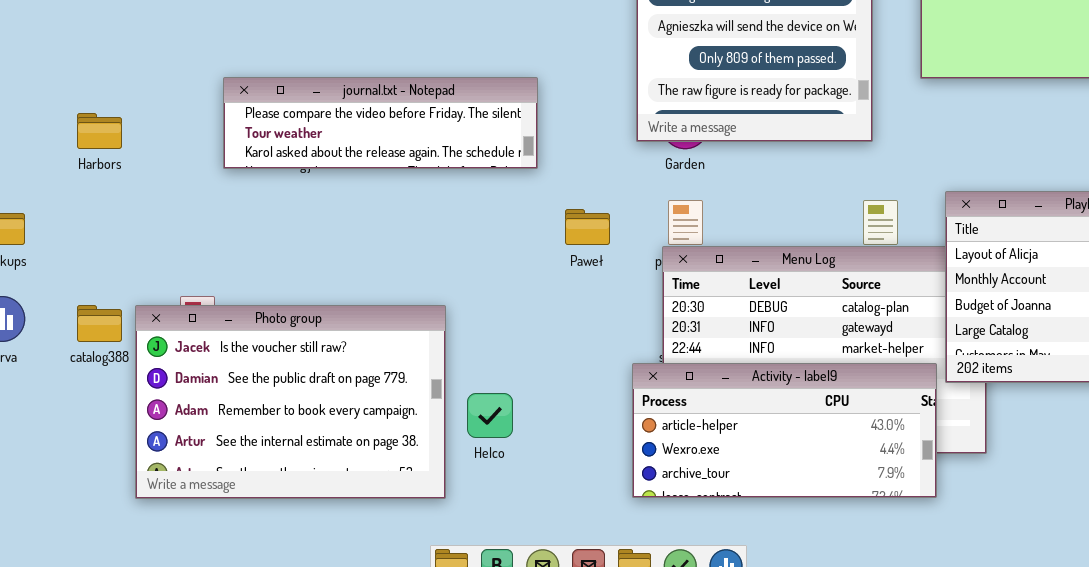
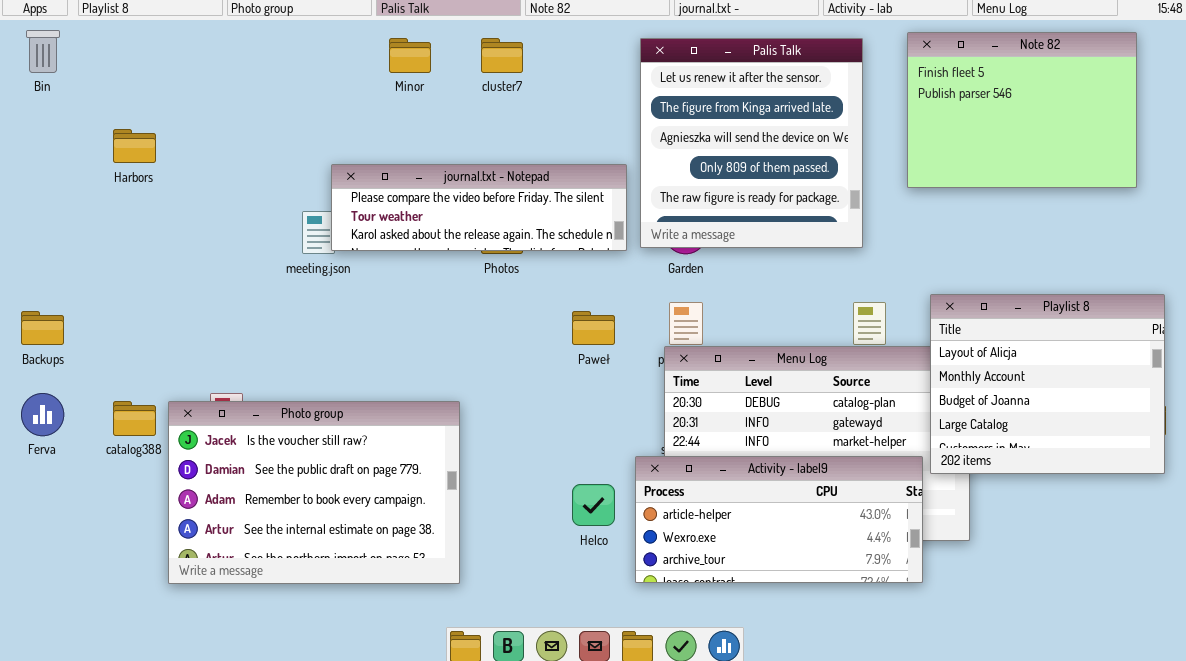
journal.txt - Notepad: [223,77,538,169] -> [331,164,627,251], moved
Harbors: [77,113,122,149] -> [113,129,156,163], moved
Helco: [467,393,513,438] -> [572,484,615,526], moved

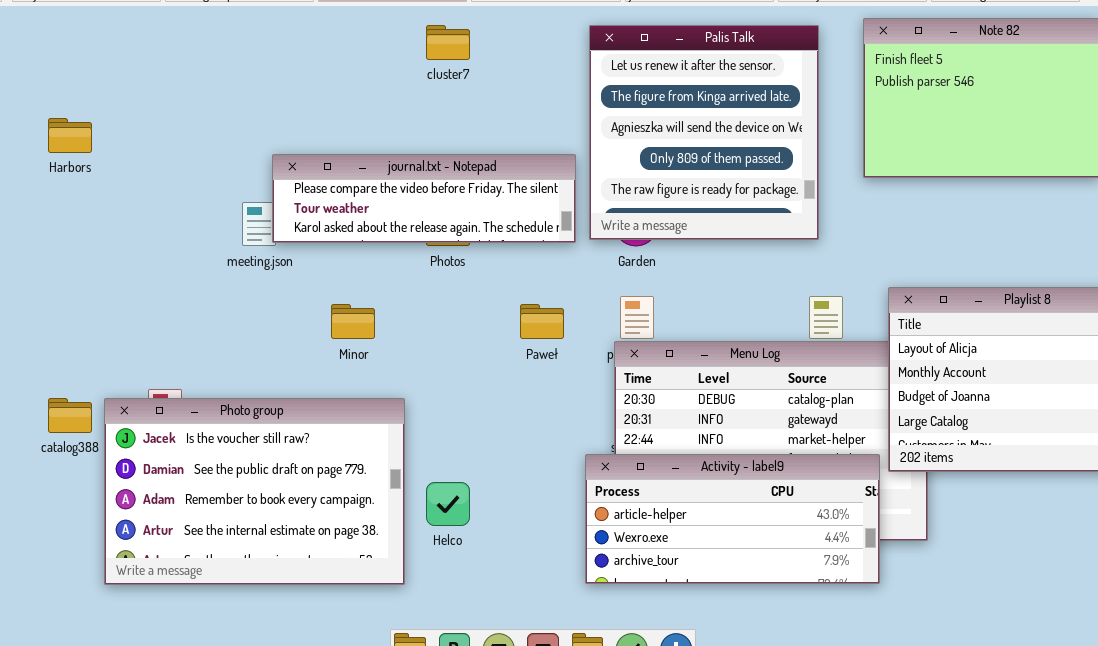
Minor: [389,38,431,73] -> [331,304,375,339], moved
Helco: [572,484,615,526] -> [426,482,470,526], moved

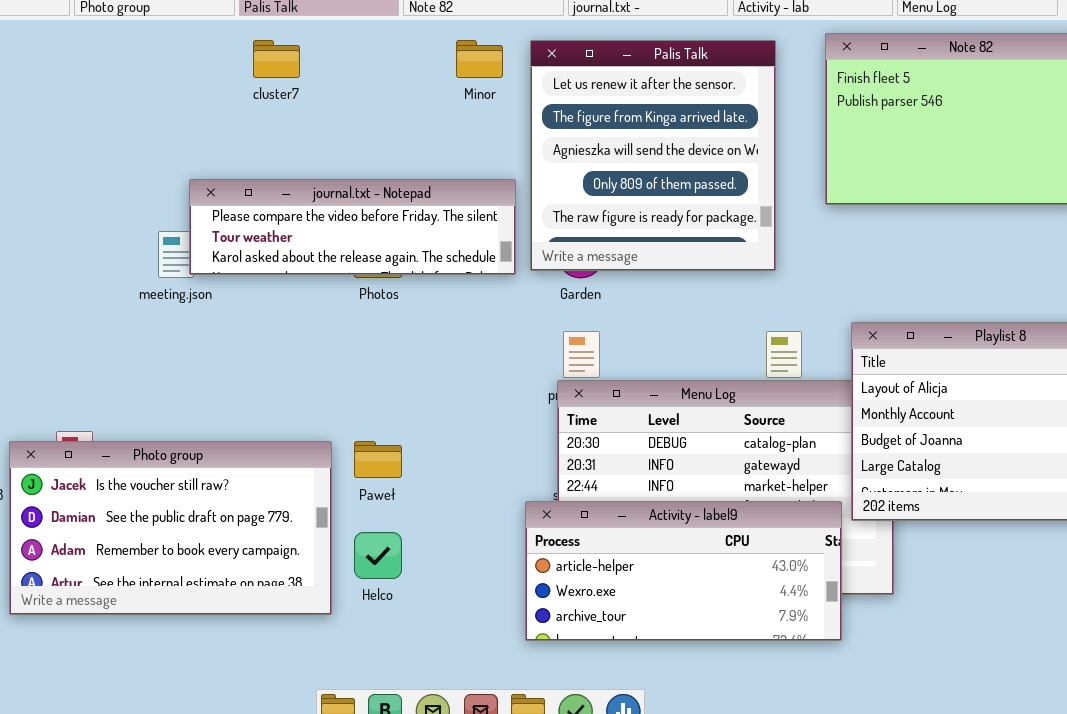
cluster7: [426,25,470,60] -> [253,40,300,78], moved
Minor: [331,304,375,339] -> [456,40,503,78], moved
Paweł: [520,304,564,339] -> [354,441,402,478], moved
Photo group: [104,398,405,585] -> [9,441,332,615], resized

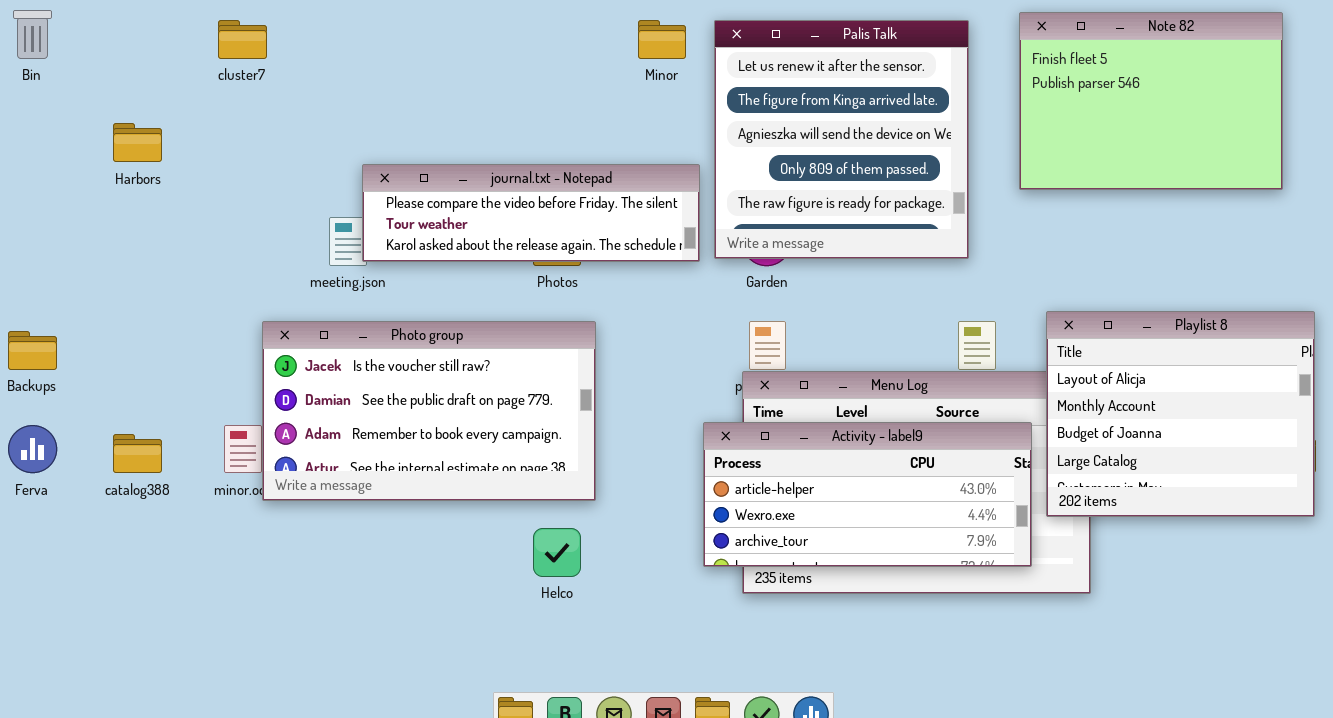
cluster7: [253,40,300,78] -> [218,20,267,59], moved
Photo group: [9,441,332,615] -> [262,321,596,501], moved
Activity - label9: [525,501,842,641] -> [703,422,1032,567], moved

